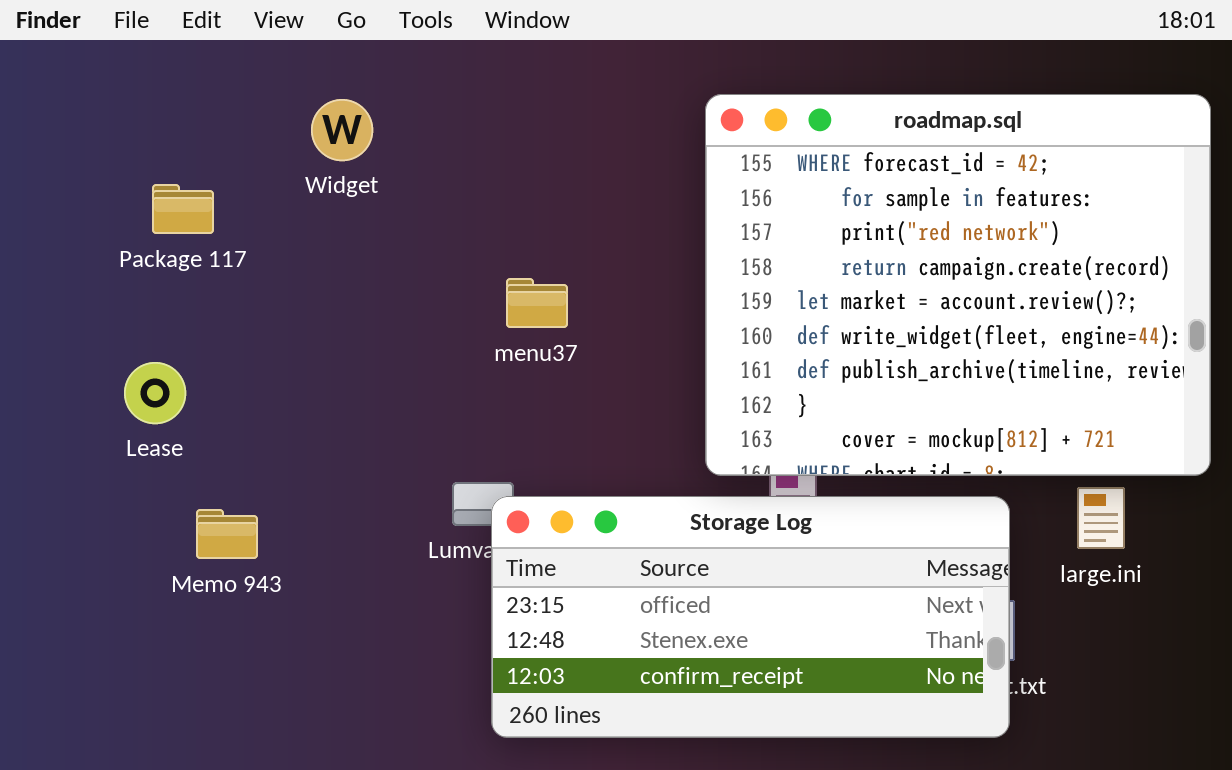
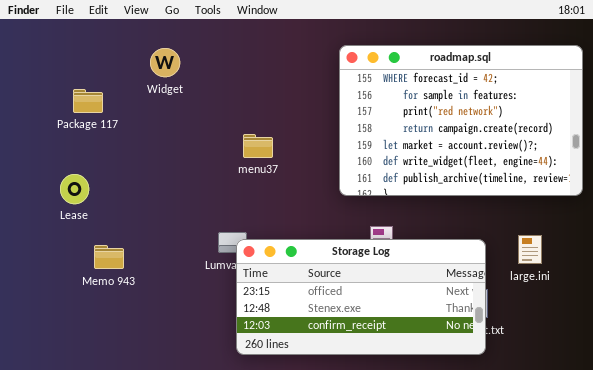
roadmap.sql: [705,94,1211,476] -> [339,45,583,196], resized

